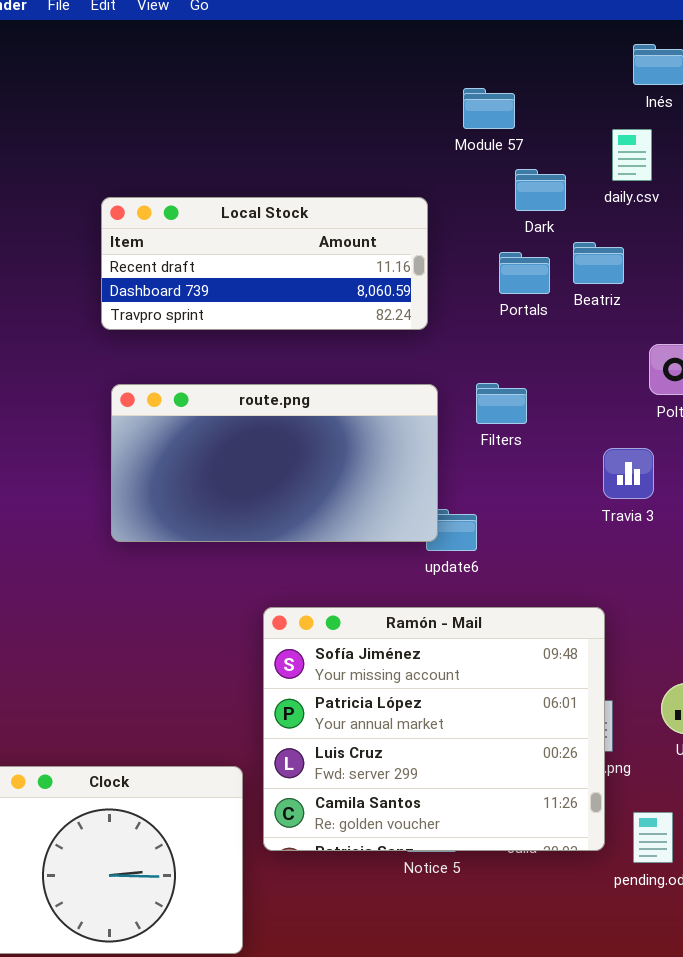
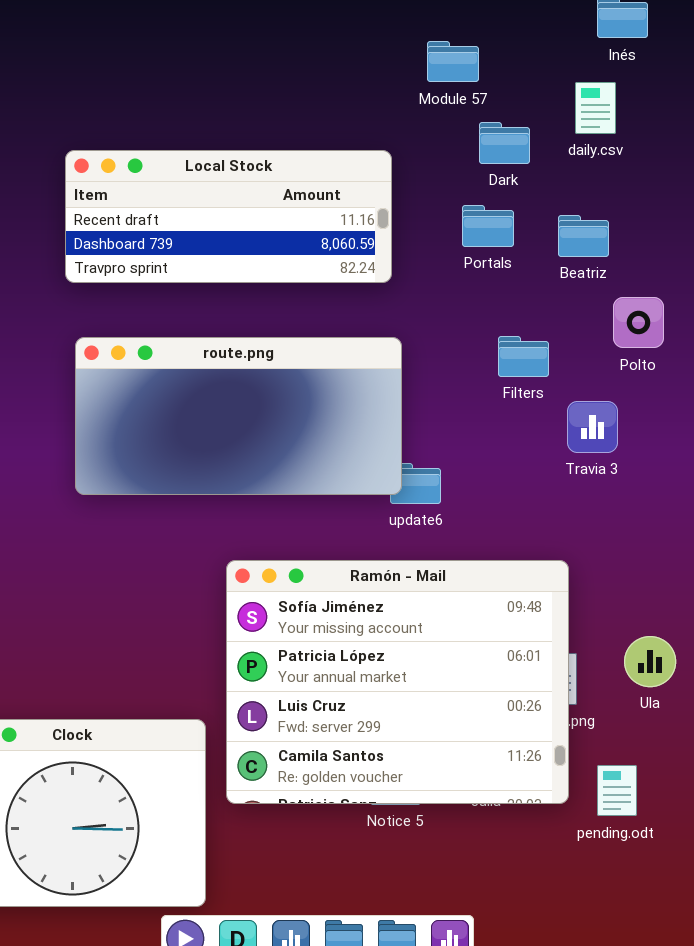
Beatriz: [573,242,624,284] -> [558,215,609,257], moved
Filters: [476,383,527,424] -> [498,336,549,377], moved

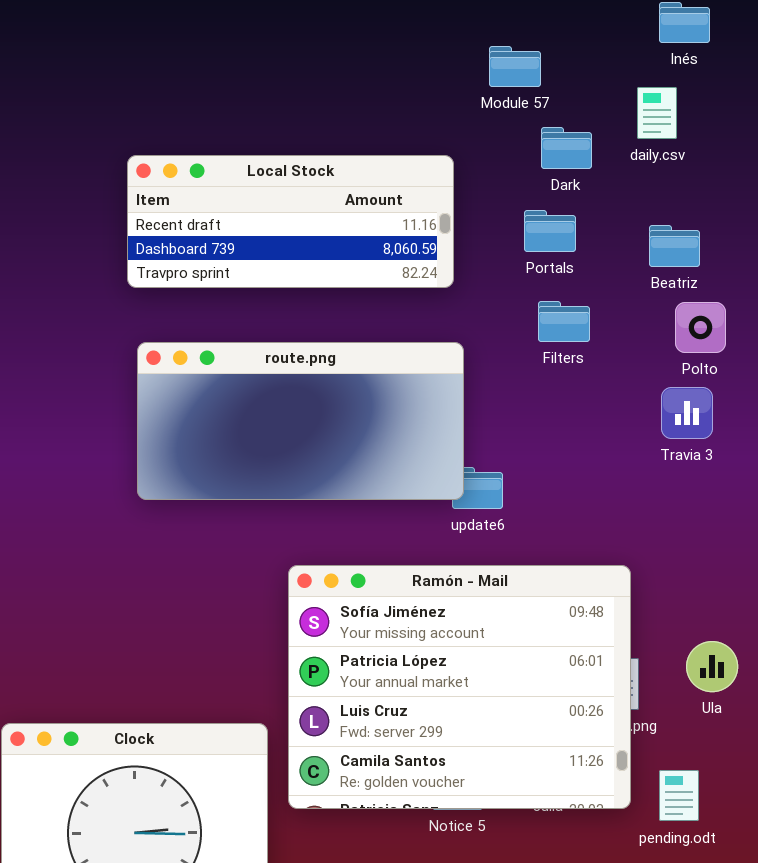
Beatriz: [558,215,609,257] -> [649,225,700,267], moved
Filters: [498,336,549,377] -> [538,301,590,342], moved
Travia 3: [567,401,618,453] -> [661,387,713,439], moved

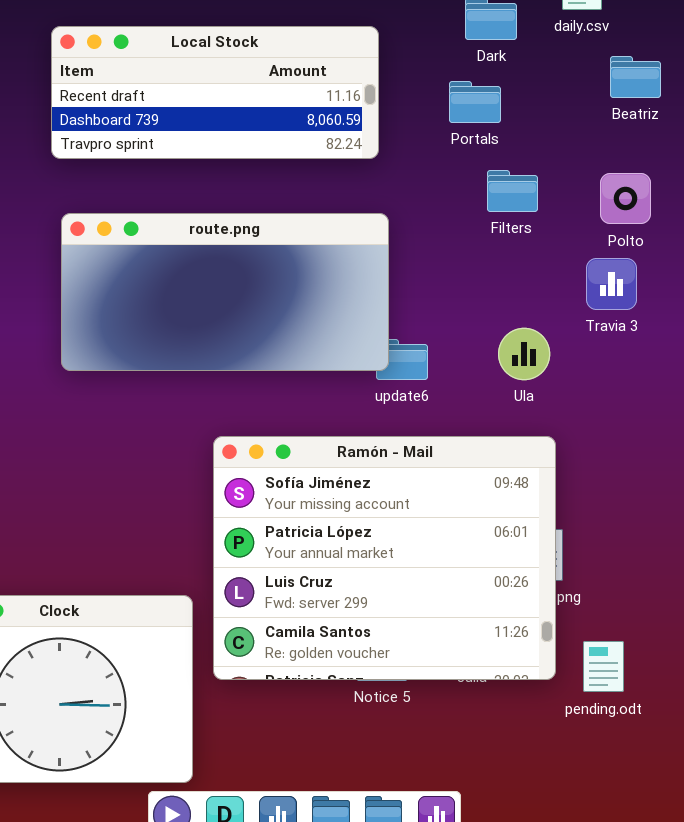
Beatriz: [649,225,700,267] -> [610,56,661,98], moved
Filters: [538,301,590,342] -> [487,170,538,212], moved
Ula: [686,641,738,692] -> [498,328,550,380], moved

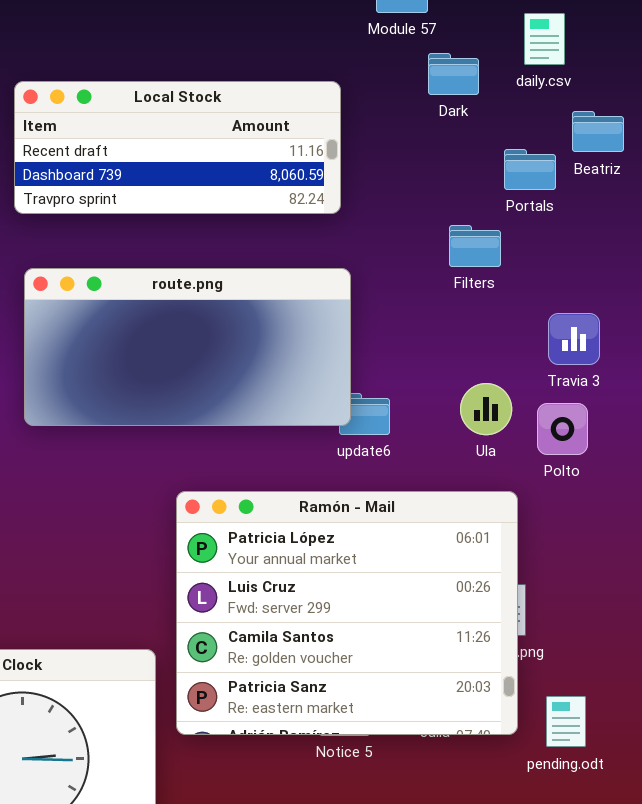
Portals: [449,81,501,123] -> [504,149,556,190], moved
Polto: [600,173,651,224] -> [537,403,588,455], moved
Ramón - Mail: [213,436,556,680] -> [176,491,518,735], scrolled down 1 row

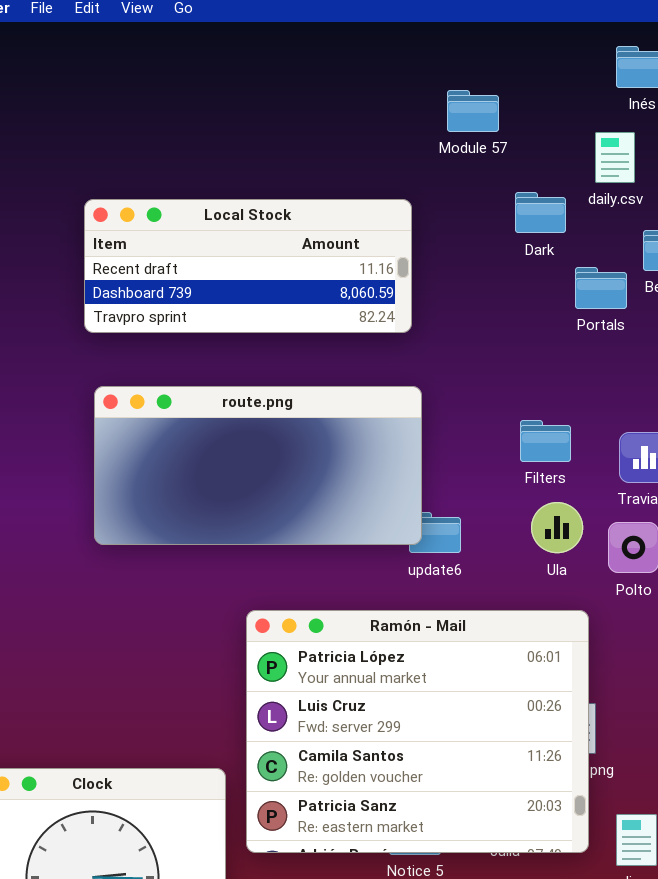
Dark: [428,53,479,95] -> [515,192,566,233], moved
Filters: [449,225,501,267] -> [520,420,571,462], moved

